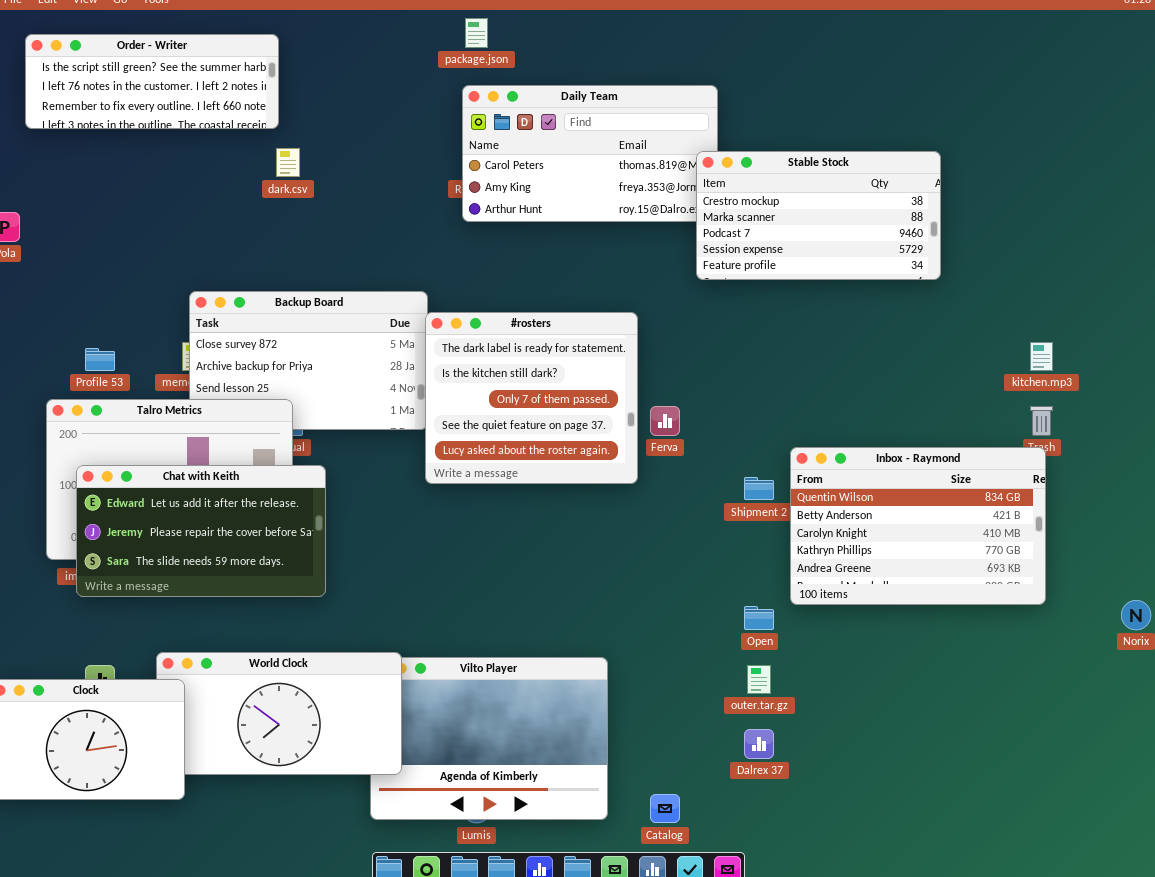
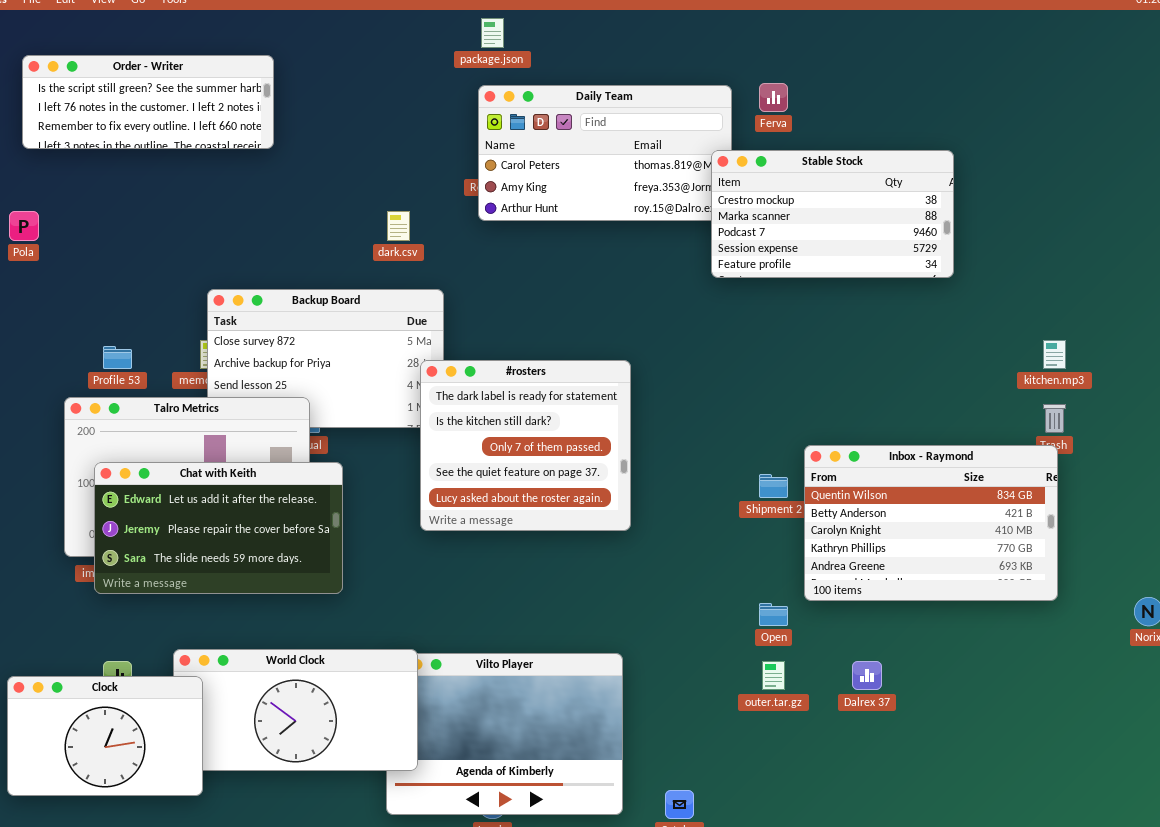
Order - Writer: [25,34,279,129] -> [22,55,274,149], moved
dark.csv: [276,148,300,177] -> [387,211,410,241], moved
#rosters: [425,312,638,484] -> [420,360,631,531], moved
Ferva: [650,406,680,436] -> [759,83,788,112], moved
Dalrex 37: [744,729,774,759] -> [852,661,882,690], moved

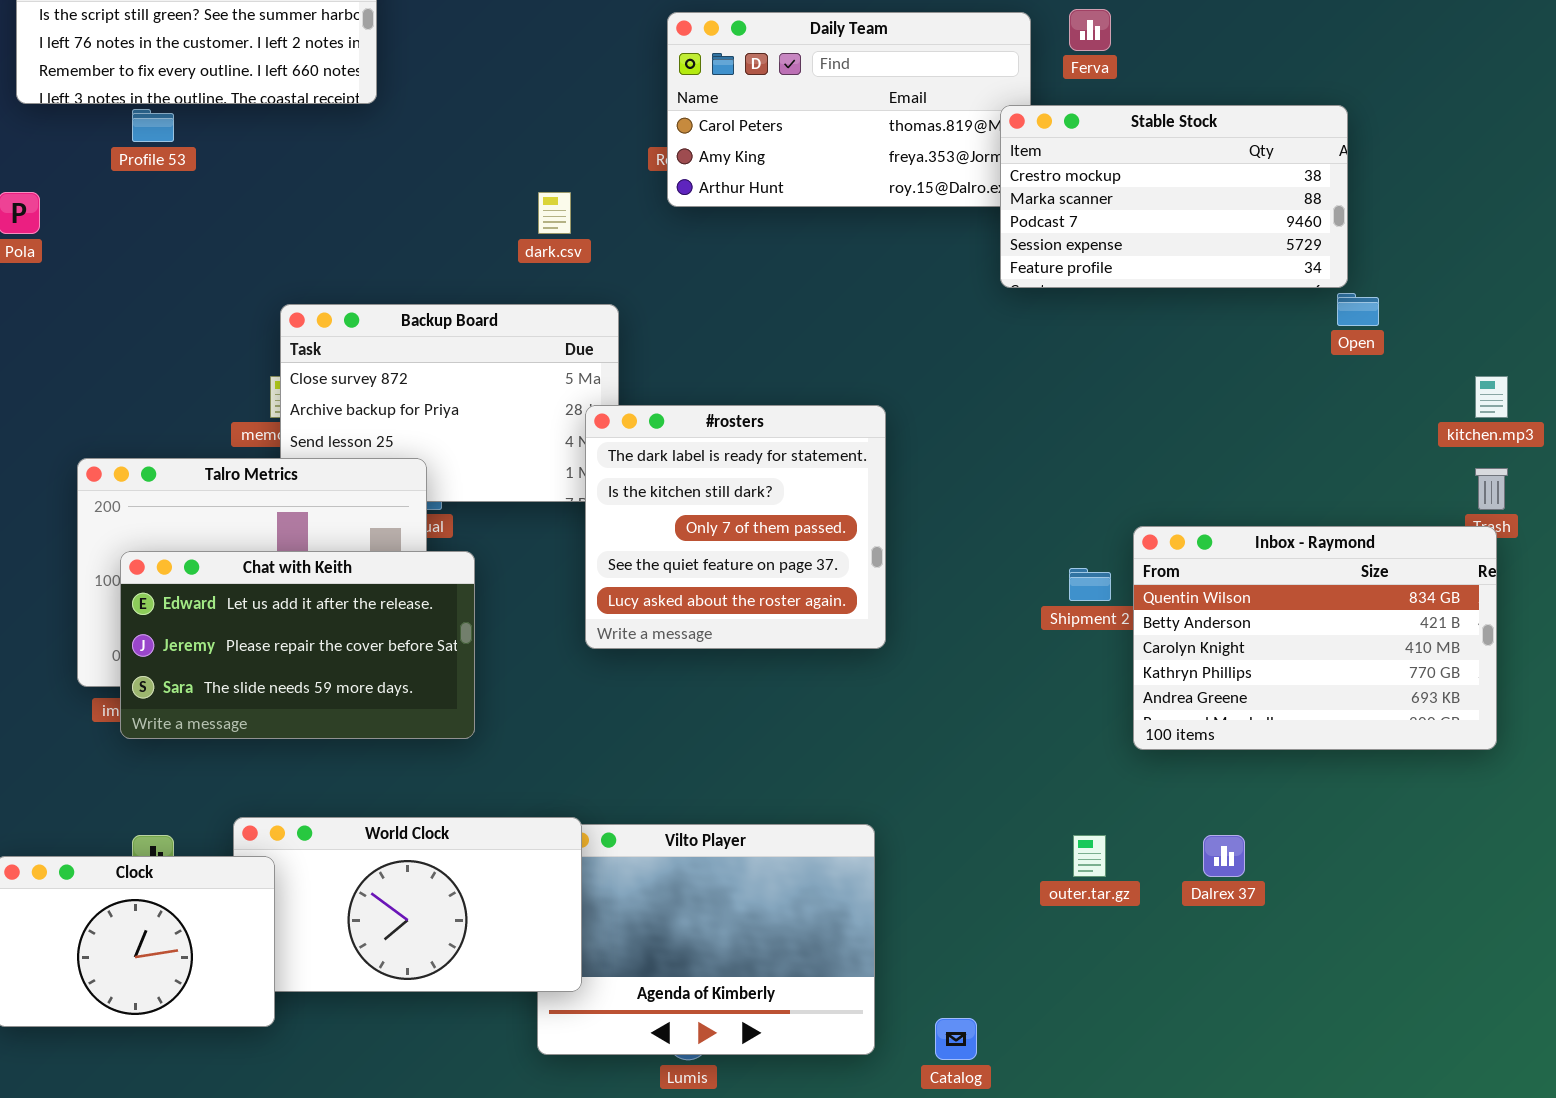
Profile 53: [103,346,132,369] -> [132,109,174,142], moved
Open: [759,603,788,626] -> [1337,293,1379,326], moved

